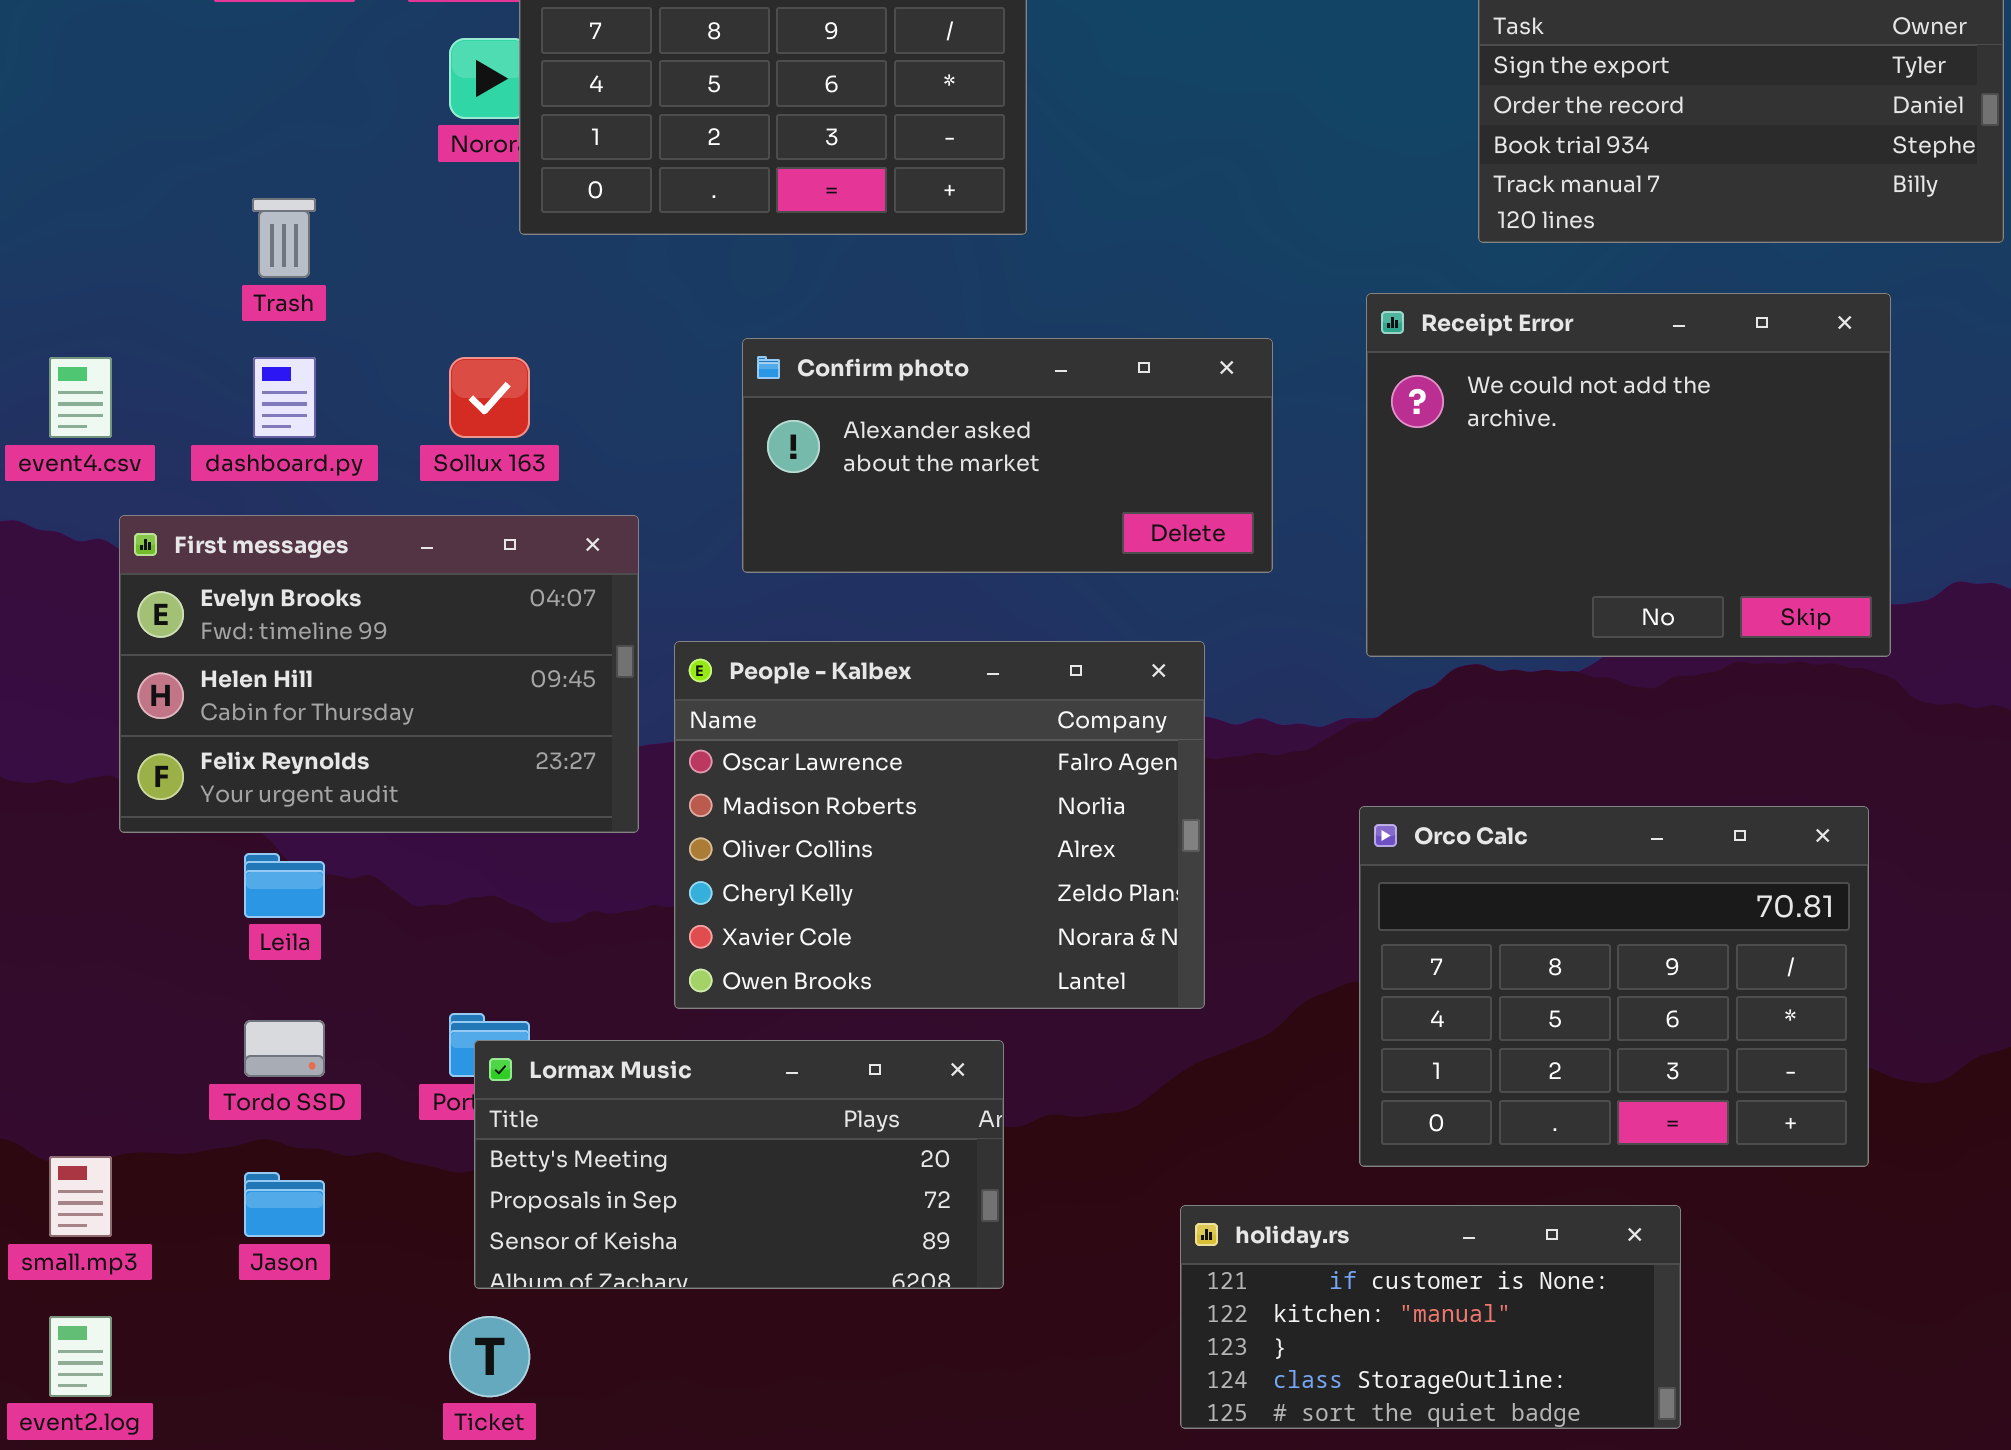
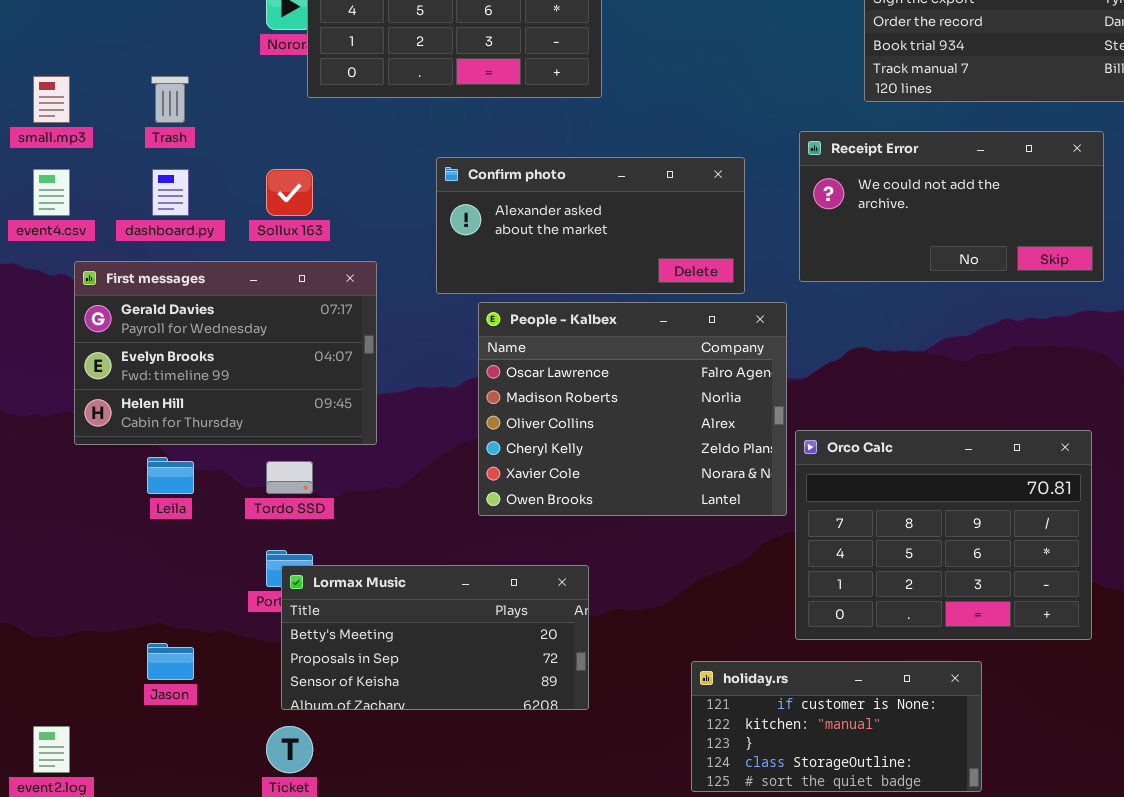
Receipt Error: [1366,293,1891,657] -> [799,131,1104,282], resized
First messages: [119,515,639,833] -> [74,261,377,445], scrolled up 1 row
People - Kalbex: [674,641,1205,1009] -> [478,302,787,516], moved
Tordo SSD: [244,1020,325,1077] -> [266,461,313,494], moved
small.mp3: [49,1156,112,1237] -> [33,76,70,123], moved

